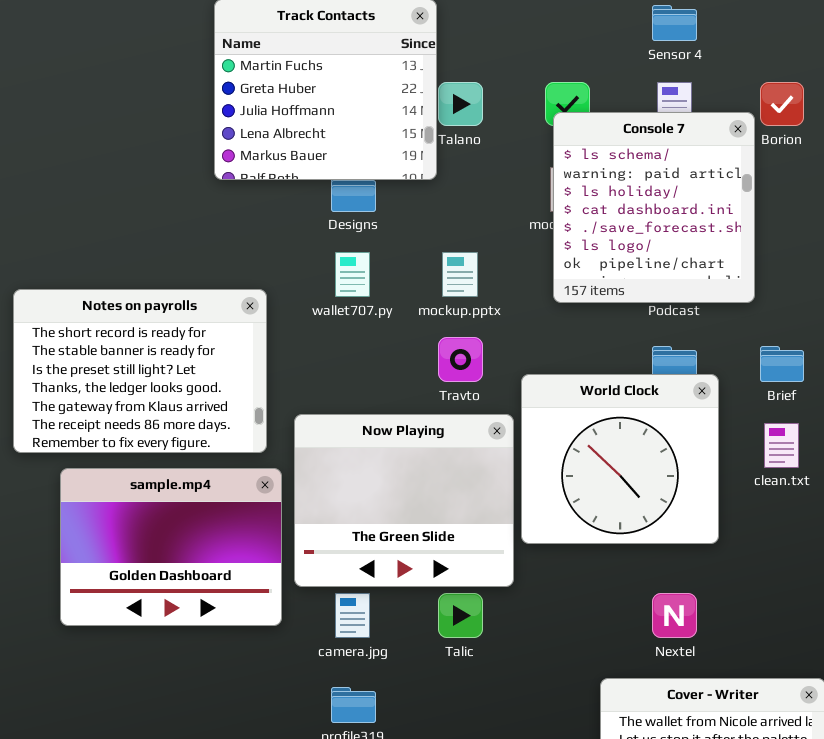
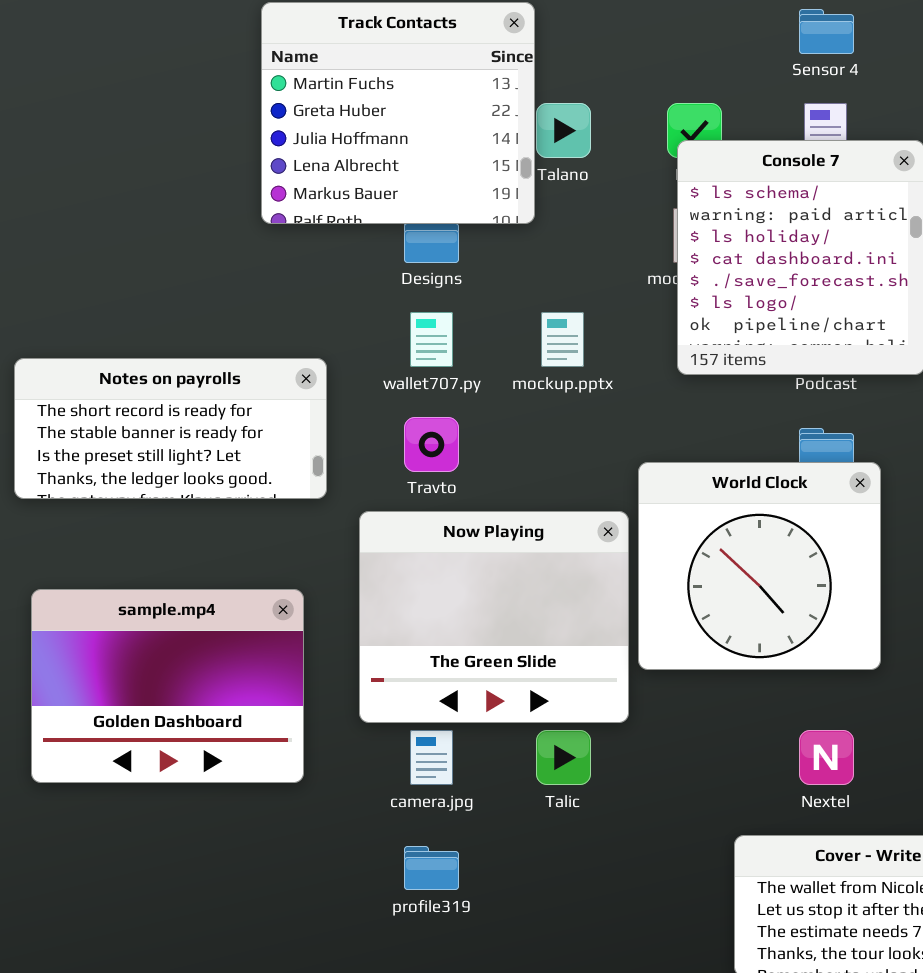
Notes on payrolls: [13,289,267,453] -> [14,358,327,499], resized
Travto: [438,337,483,382] -> [404,417,459,472], moved
sample.mp4: [60,468,282,626] -> [31,589,304,783], moved

